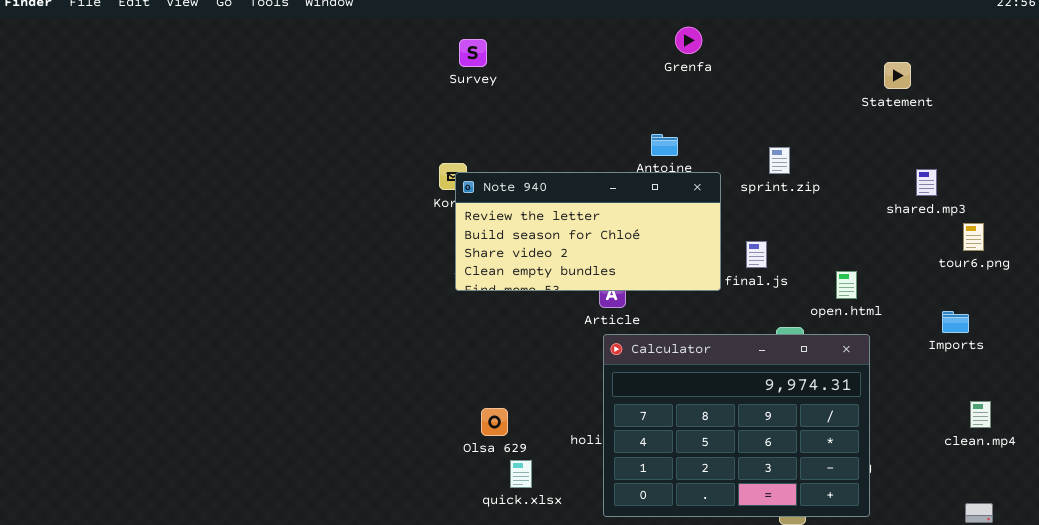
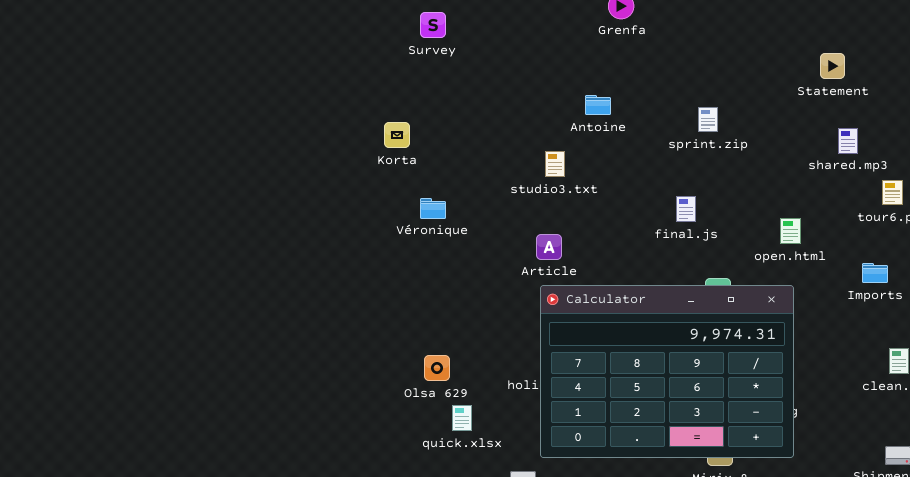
Survey: [459,39,487,67] -> [420,12,446,38], moved
Statement: [884,62,911,89] -> [820,53,845,79], moved
Note 940: [455,172,721,291] -> none, closed
open.html: [836,271,857,299] -> [780,218,801,244], moved

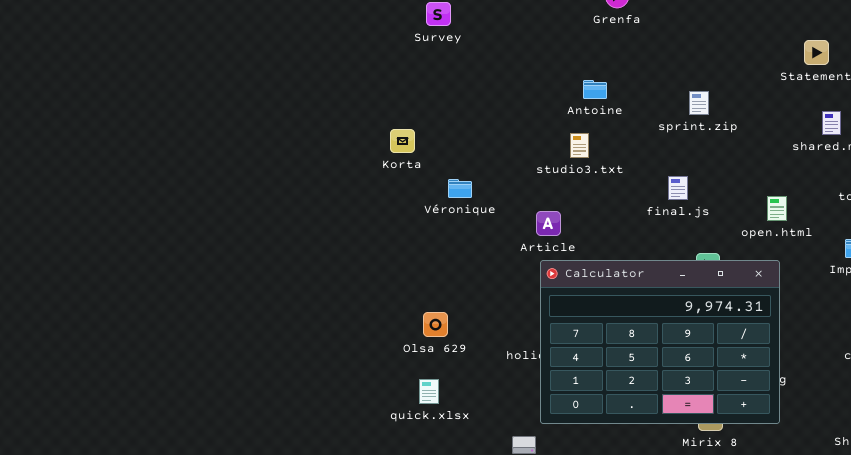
Korta: [384,122,410,148] -> [390,129,415,153], moved
studio3.txt: [545,151,565,177] -> [570,133,589,158], moved
Véronique: [420,198,446,219] -> [448,179,472,198], moved
Olsa 629: [424,355,450,381] -> [423,312,448,337], moved
quick.xlsx: [452,405,472,431] -> [419,379,439,404], moved

